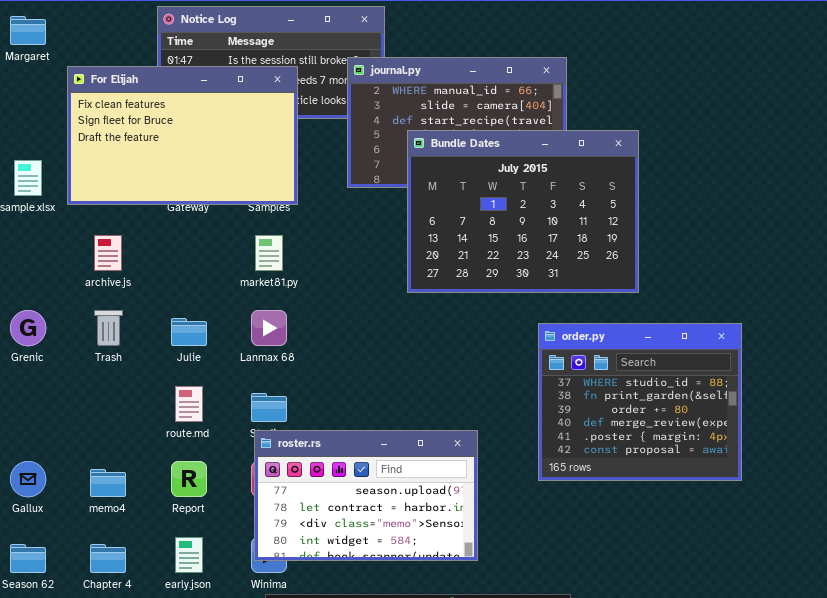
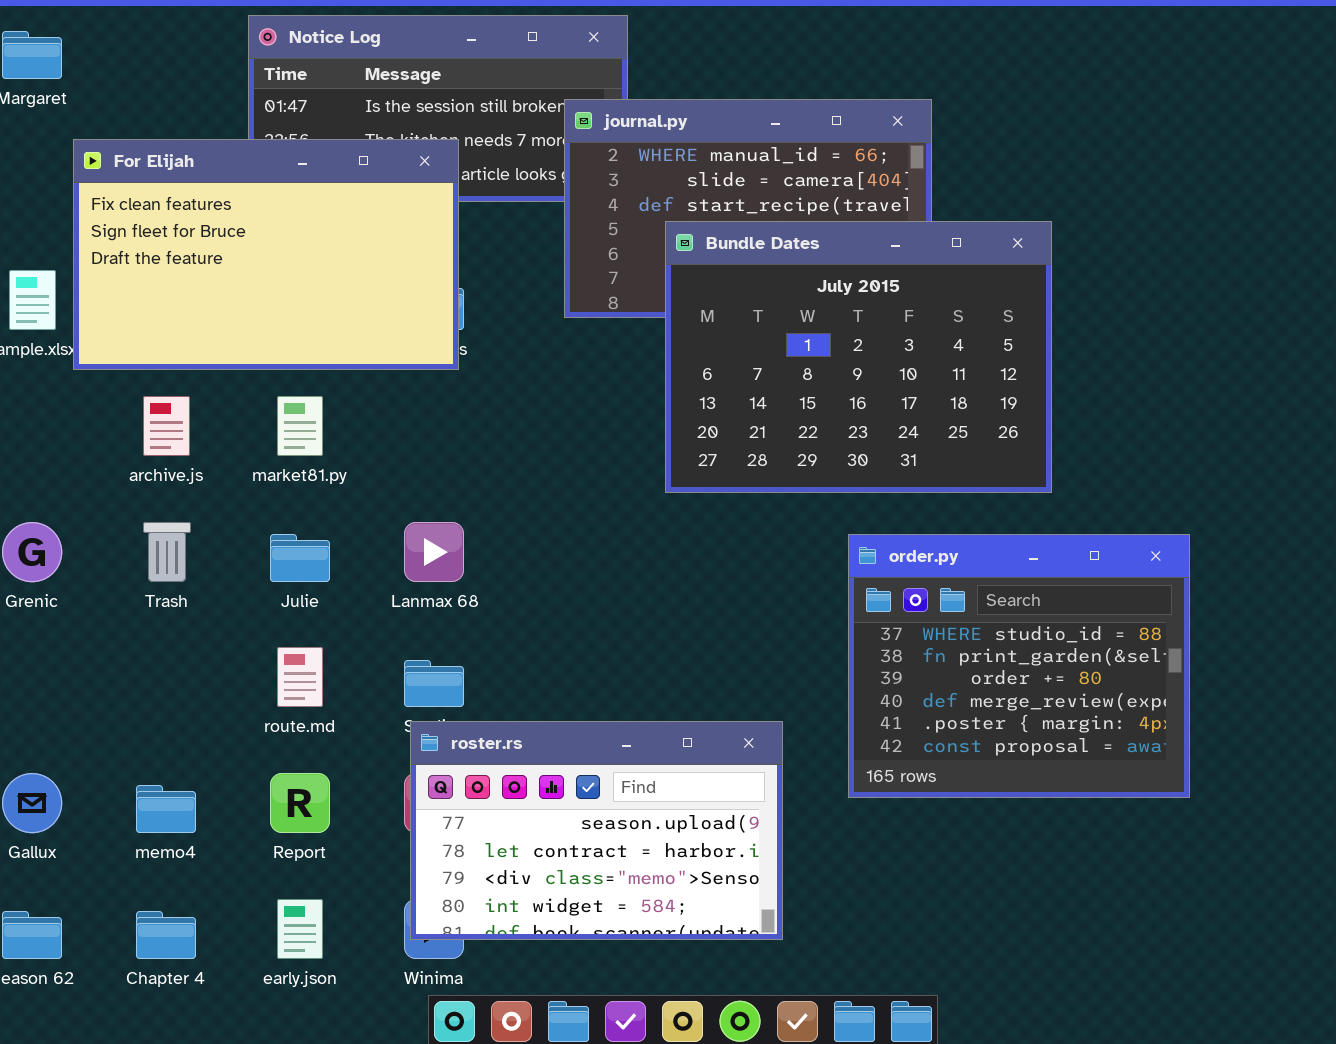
For Elijah: [67,66,298,205] -> [73,139,459,370], moved
market81.py: [255,235,283,271] -> [277,396,323,456], moved
order.py: [538,323,742,481] -> [848,534,1190,798], moved

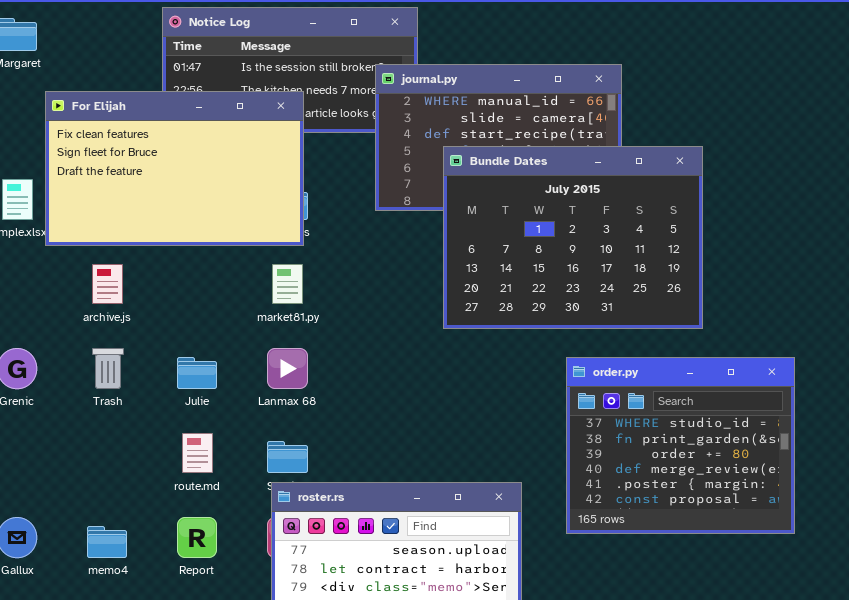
market81.py: [277,396,323,456] -> [272,264,303,304], moved

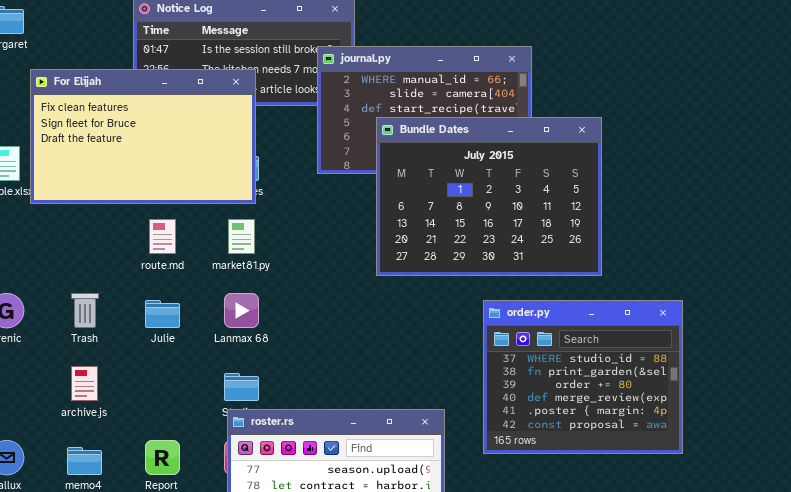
archive.js: [92,264,123,304] -> [71,366,98,401], moved
route.md: [182,433,213,473] -> [149,219,176,254], moved

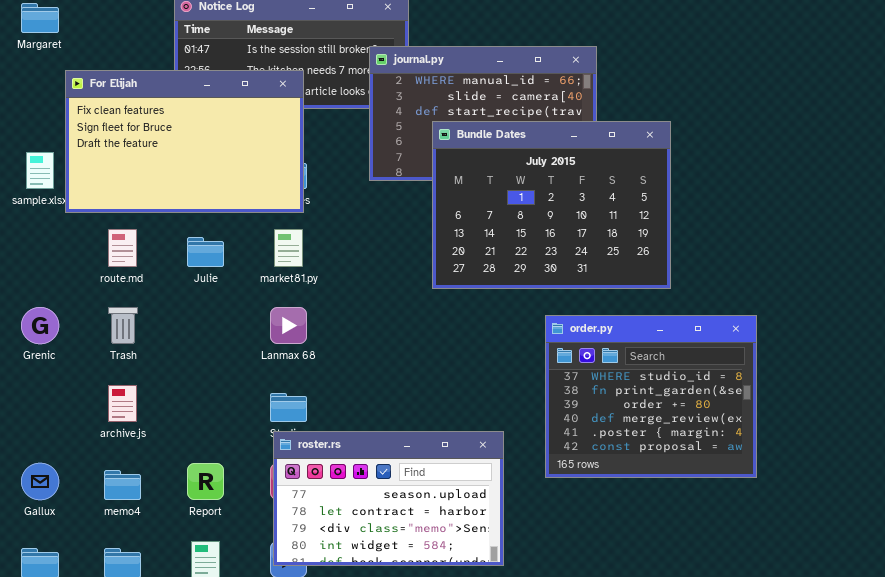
route.md: [149,219,176,254] -> [108,229,137,267], moved
Julie: [145,300,180,328] -> [187,237,224,267], moved

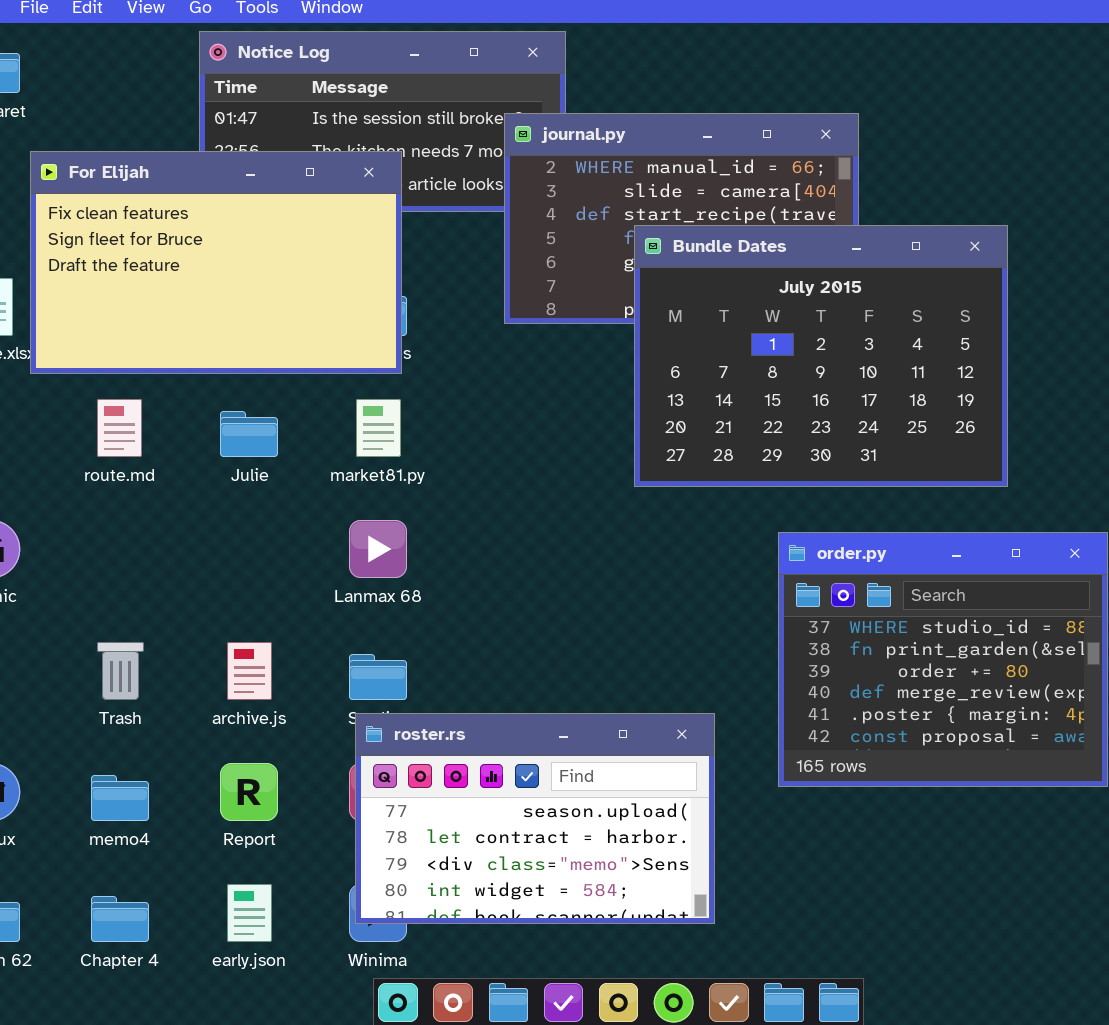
Bundle Dates: [432,121,671,289] -> [634,225,1008,487], moved
Trash: [108,307,138,344] -> [97,642,144,700], moved
archive.js: [108,385,137,422] -> [227,642,272,700], moved

